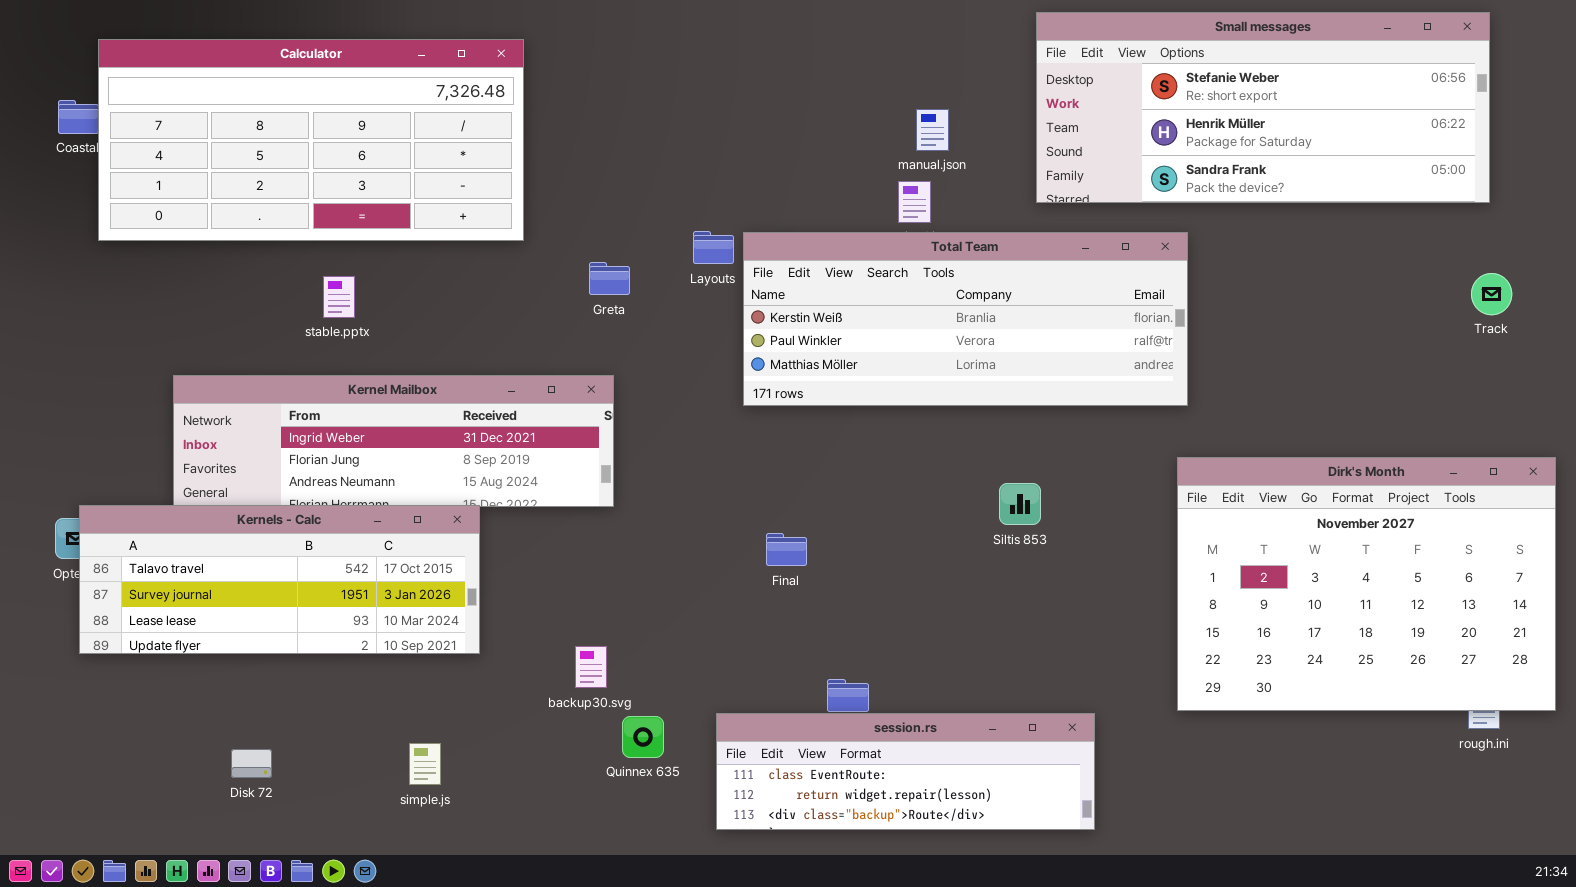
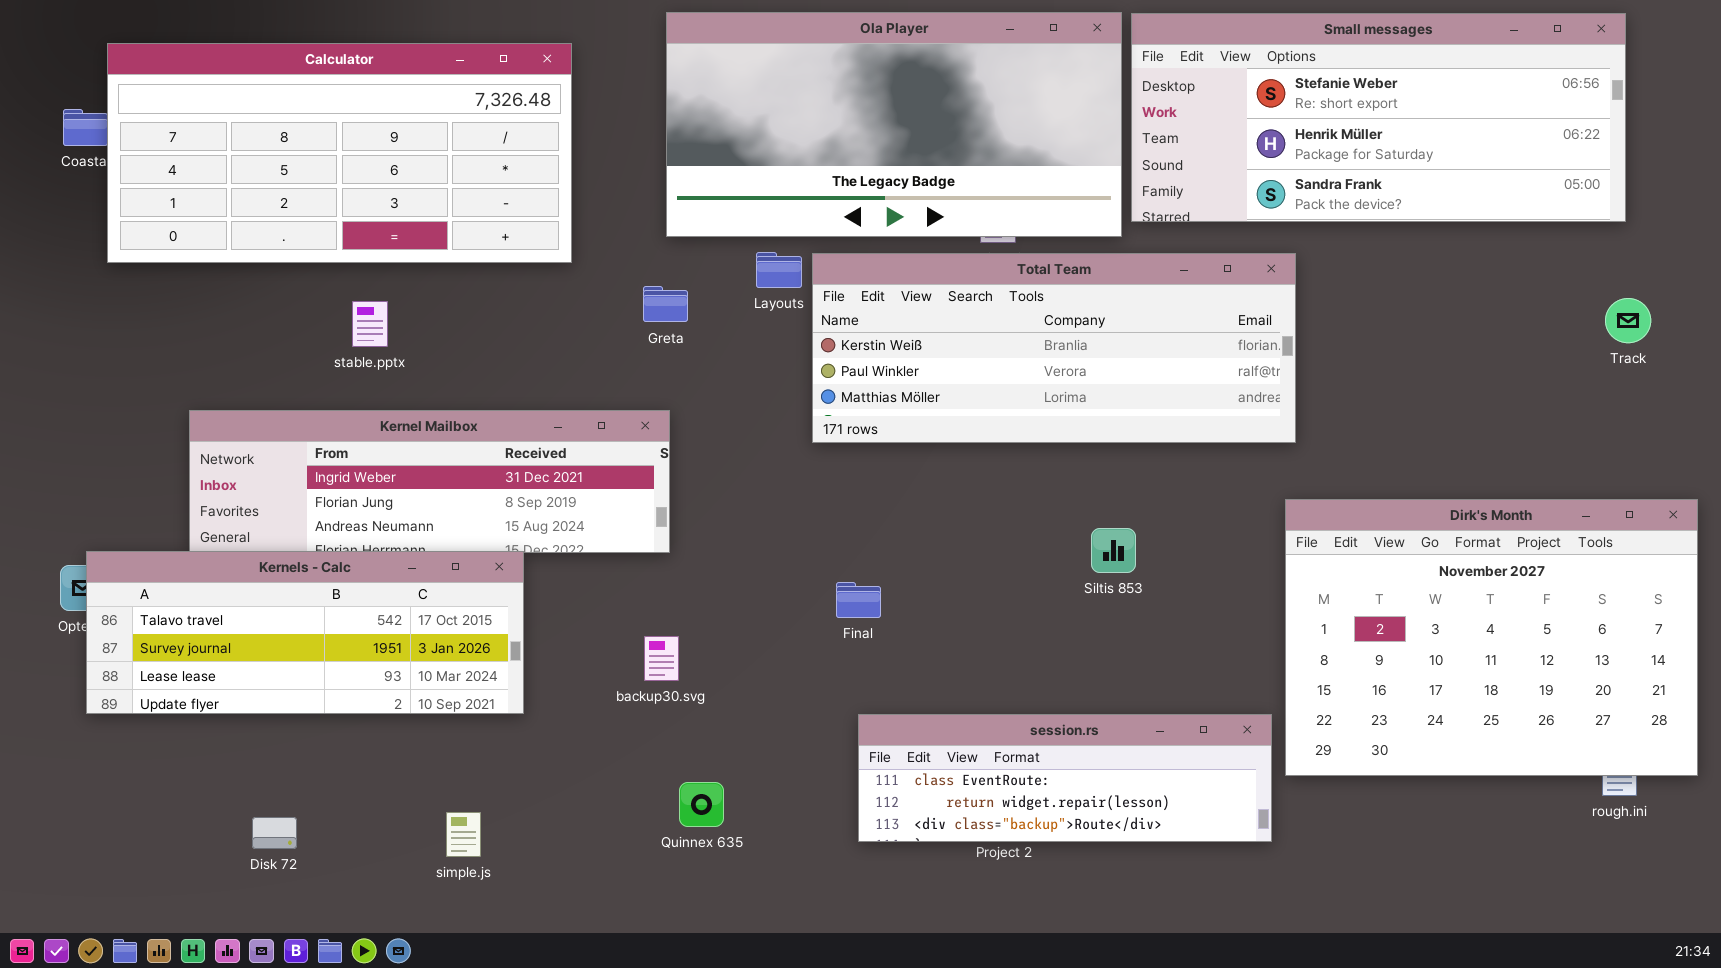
Ola Player: none -> [666,12,1122,237], opened
backup30.svg: [575,646,607,688] -> [644,636,679,681], moved
session.rs: [716,713,1095,830] -> [858,714,1272,842], moved

